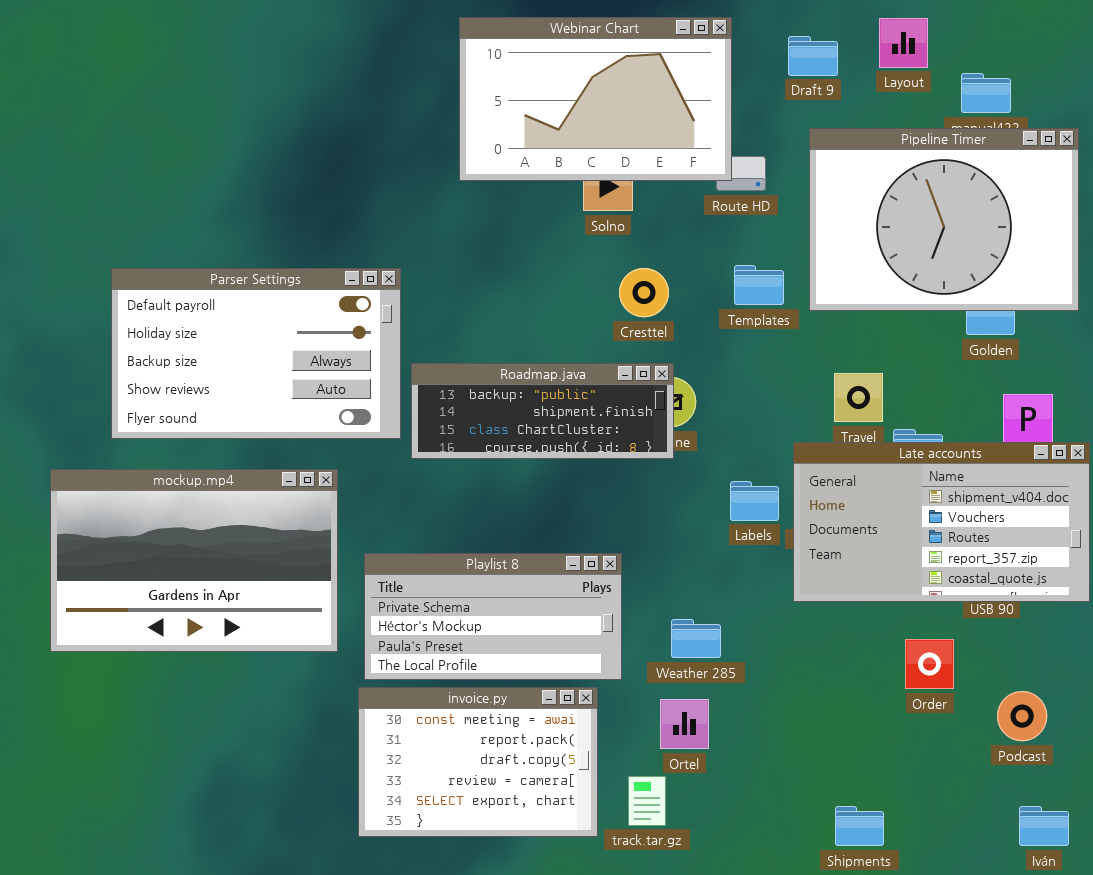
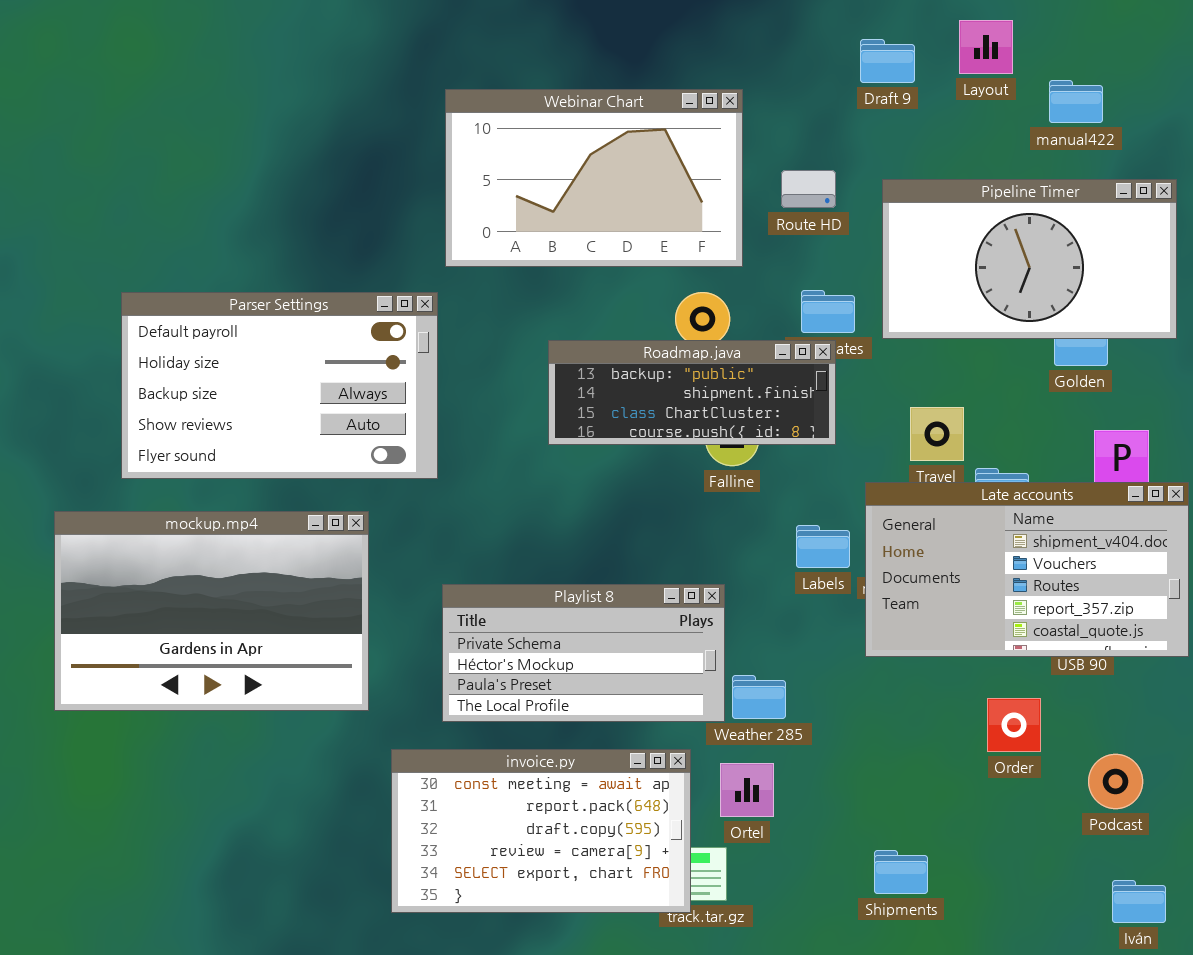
Webinar Chart: [459,17,732,181] -> [445,89,743,267], moved
Pipeline Timer: [809,128,1079,311] -> [882,179,1177,339], resized
Roadmap.java: [411,363,674,459] -> [548,340,836,445], moved
Playlist 8: [364,553,622,680] -> [442,584,725,722], moved
invoice.py: [358,687,598,837] -> [391,749,691,913], resized
Shipments: [835,806,884,846] -> [874,850,928,894], moved

